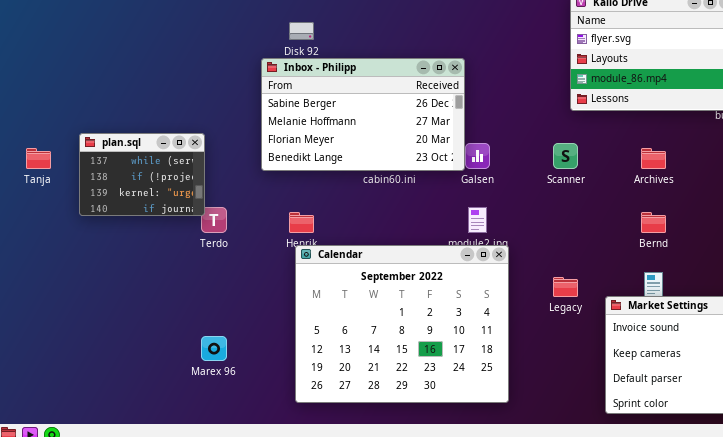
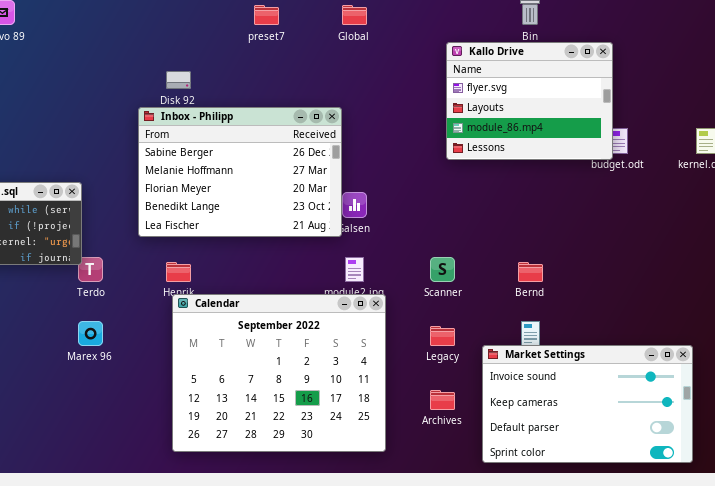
Inbox - Philipp: [261,58,465,171] -> [138,107,342,237], resized
Scanner: [553,143,578,169] -> [430,257,455,282], moved
Archives: [641,148,666,169] -> [430,390,455,410], moved
Marex 96: [201,336,227,361] -> [78,321,103,346], moved

